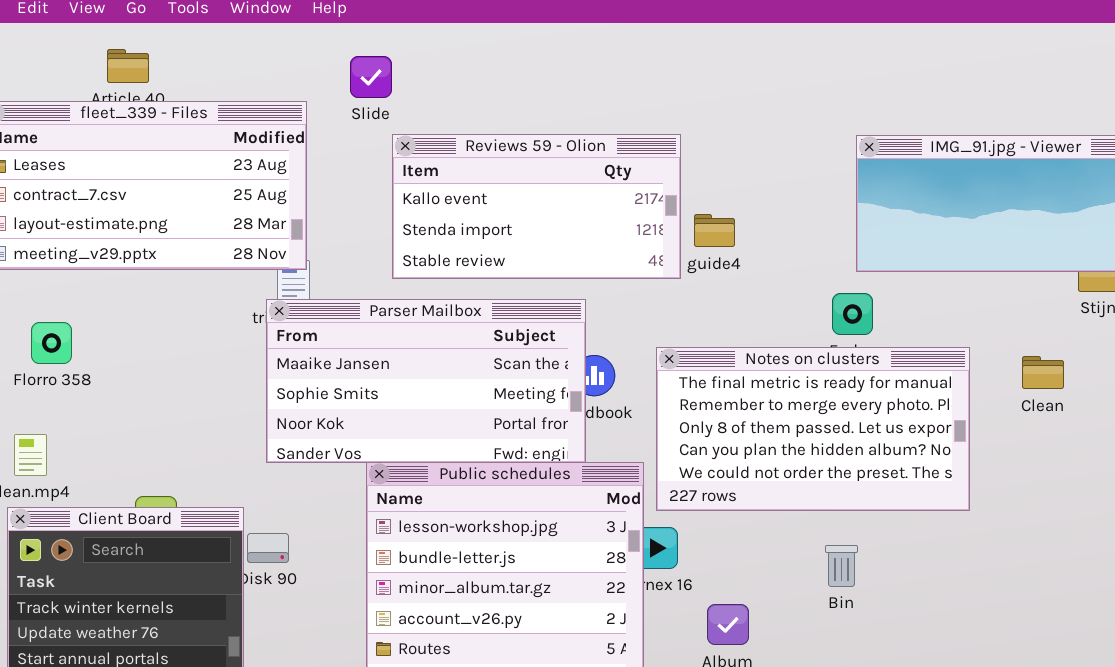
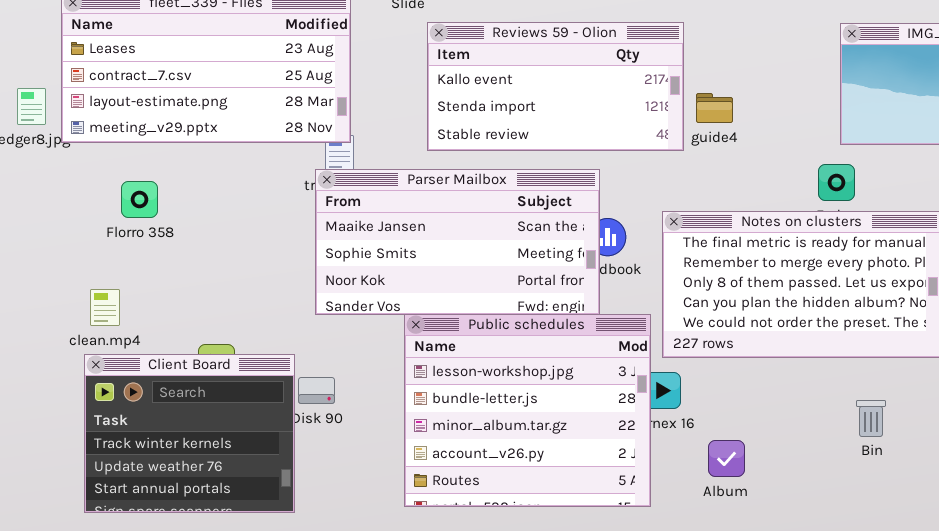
Florro 358: [31,322,72,364] -> [121,181,158,218], moved
Bin: [825,545,858,587] -> [856,400,886,437], moved

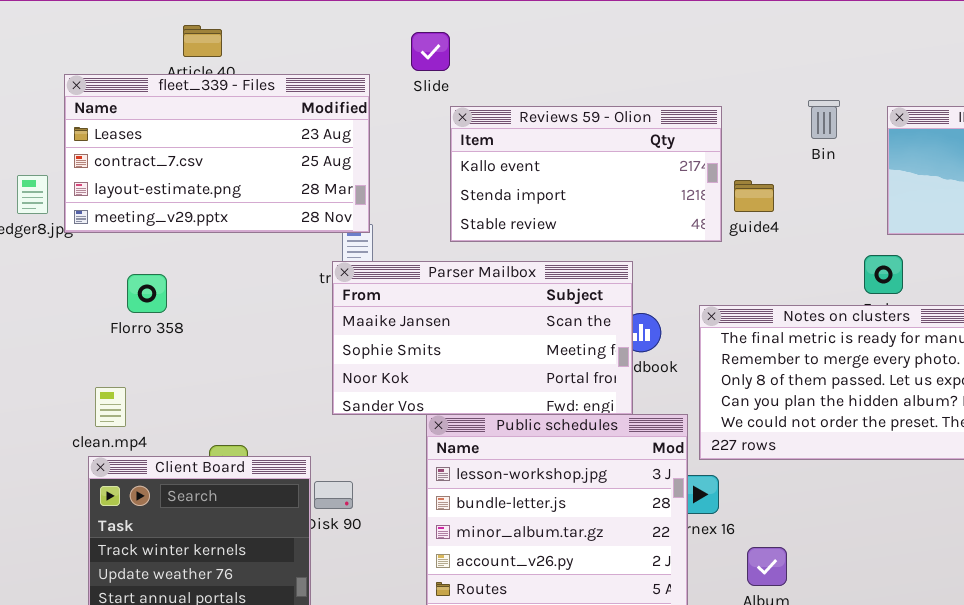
Bin: [856,400,886,437] -> [808,100,840,139], moved

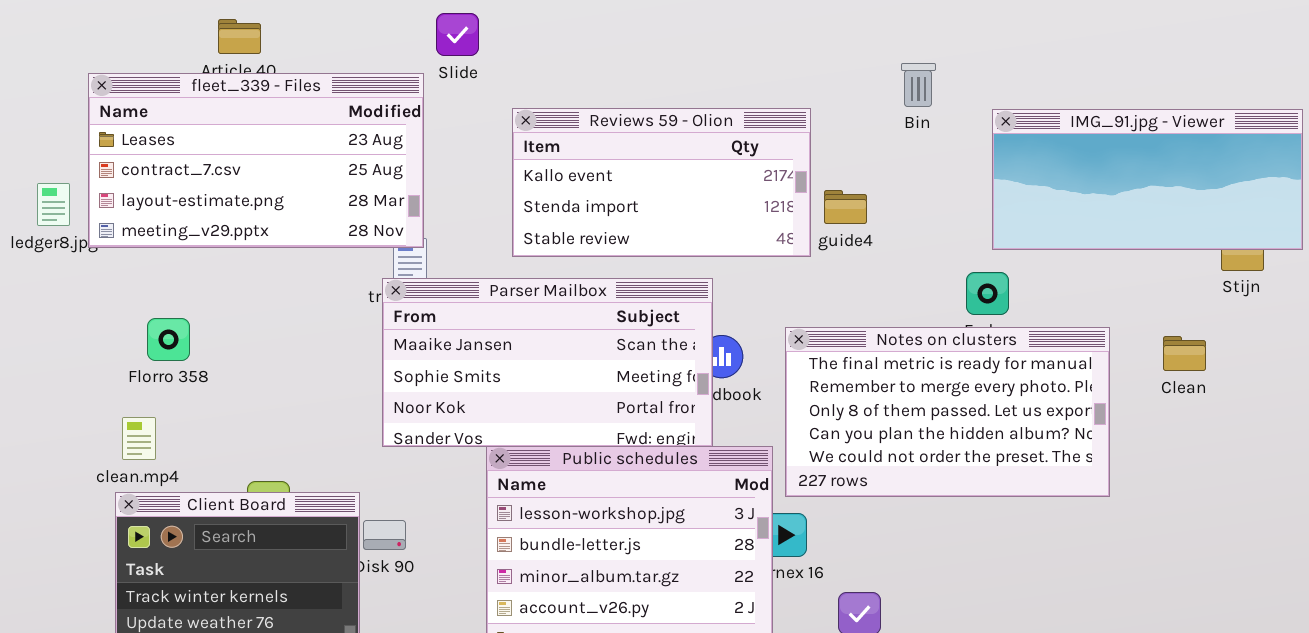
Slide: [411,32,450,71] -> [436,13,479,56], moved
Bin: [808,100,840,139] -> [901,63,936,107], moved
Florro 358: [127,274,167,313] -> [147,318,190,361], moved

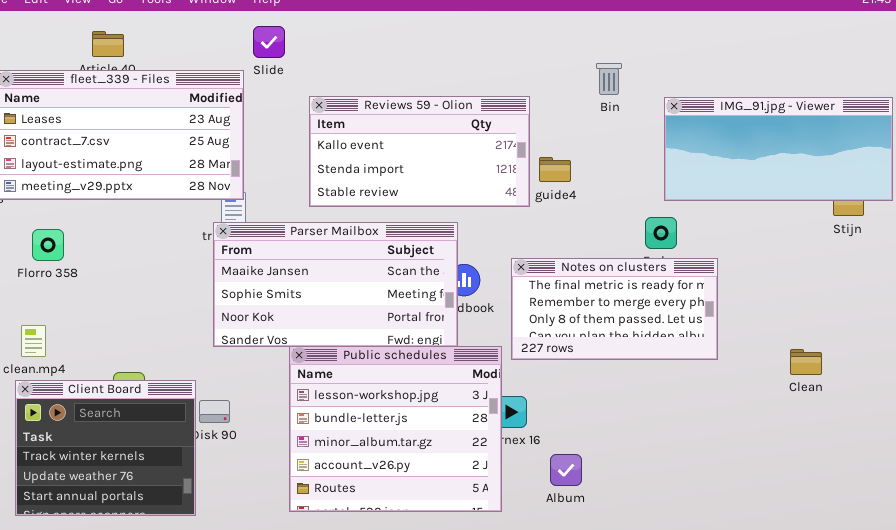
Florro 358: [147,318,190,361] -> [32,229,64,261], moved
Notes on clusters: [785,327,1110,497] -> [511,258,718,360], resized
Clean: [1163,336,1206,371] -> [790,349,822,375], moved

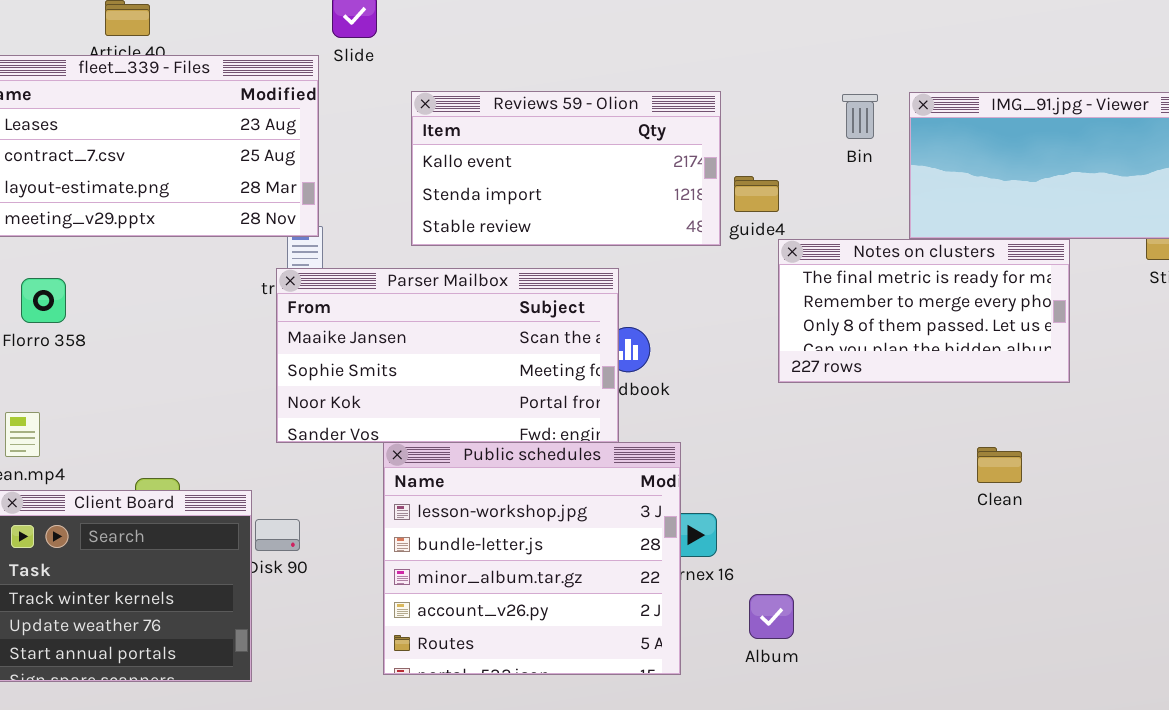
Bin: [596,63,622,95] -> [842,94,878,139], moved
Notes on clusters: [511,258,718,360] -> [778,239,1070,383], moved
Clean: [790,349,822,375] -> [977,447,1022,483], moved

